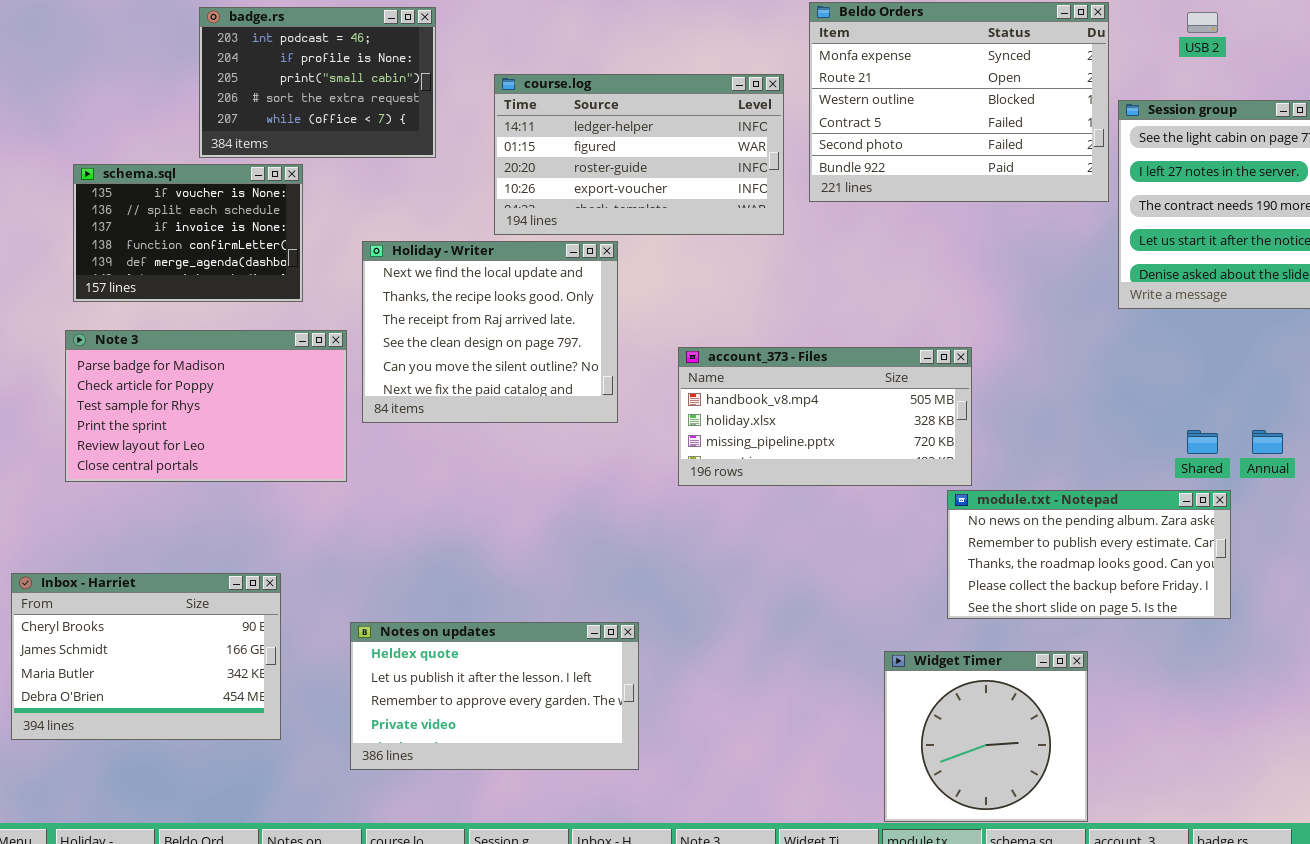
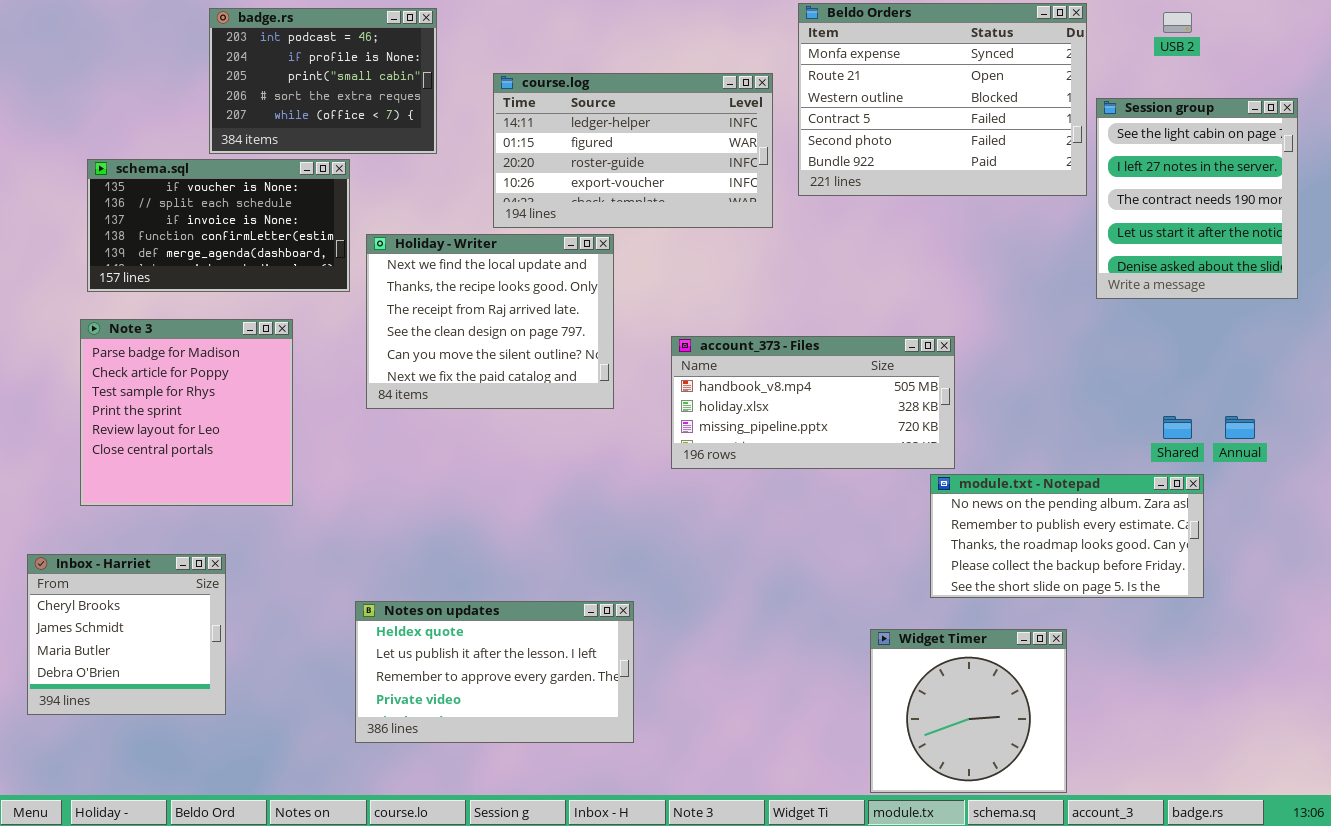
schema.sql: [73,164,303,302] -> [87,159,350,292], resized
Note 3: [65,330,347,482] -> [80,319,293,506], resized
Inbox - Harriet: [11,573,281,740] -> [27,554,226,715], resized

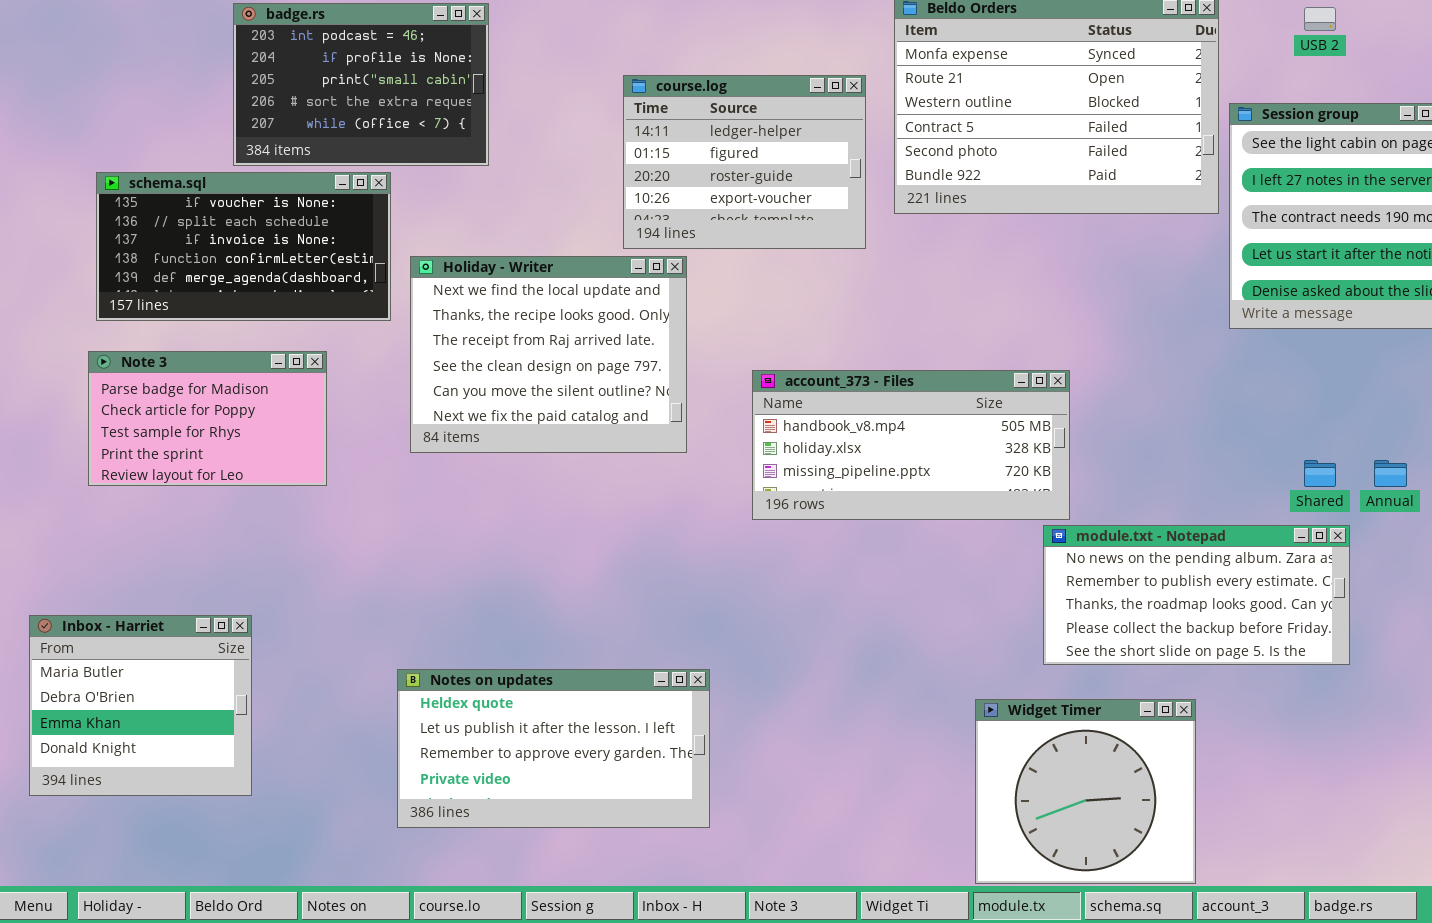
course.log: [493,73,773,228] -> [623,75,866,249], resized
Note 3: [80,319,293,506] -> [88,351,327,486], resized
Inbox - Harriet: [27,554,226,715] -> [29,615,252,796], scrolled down 2 rows

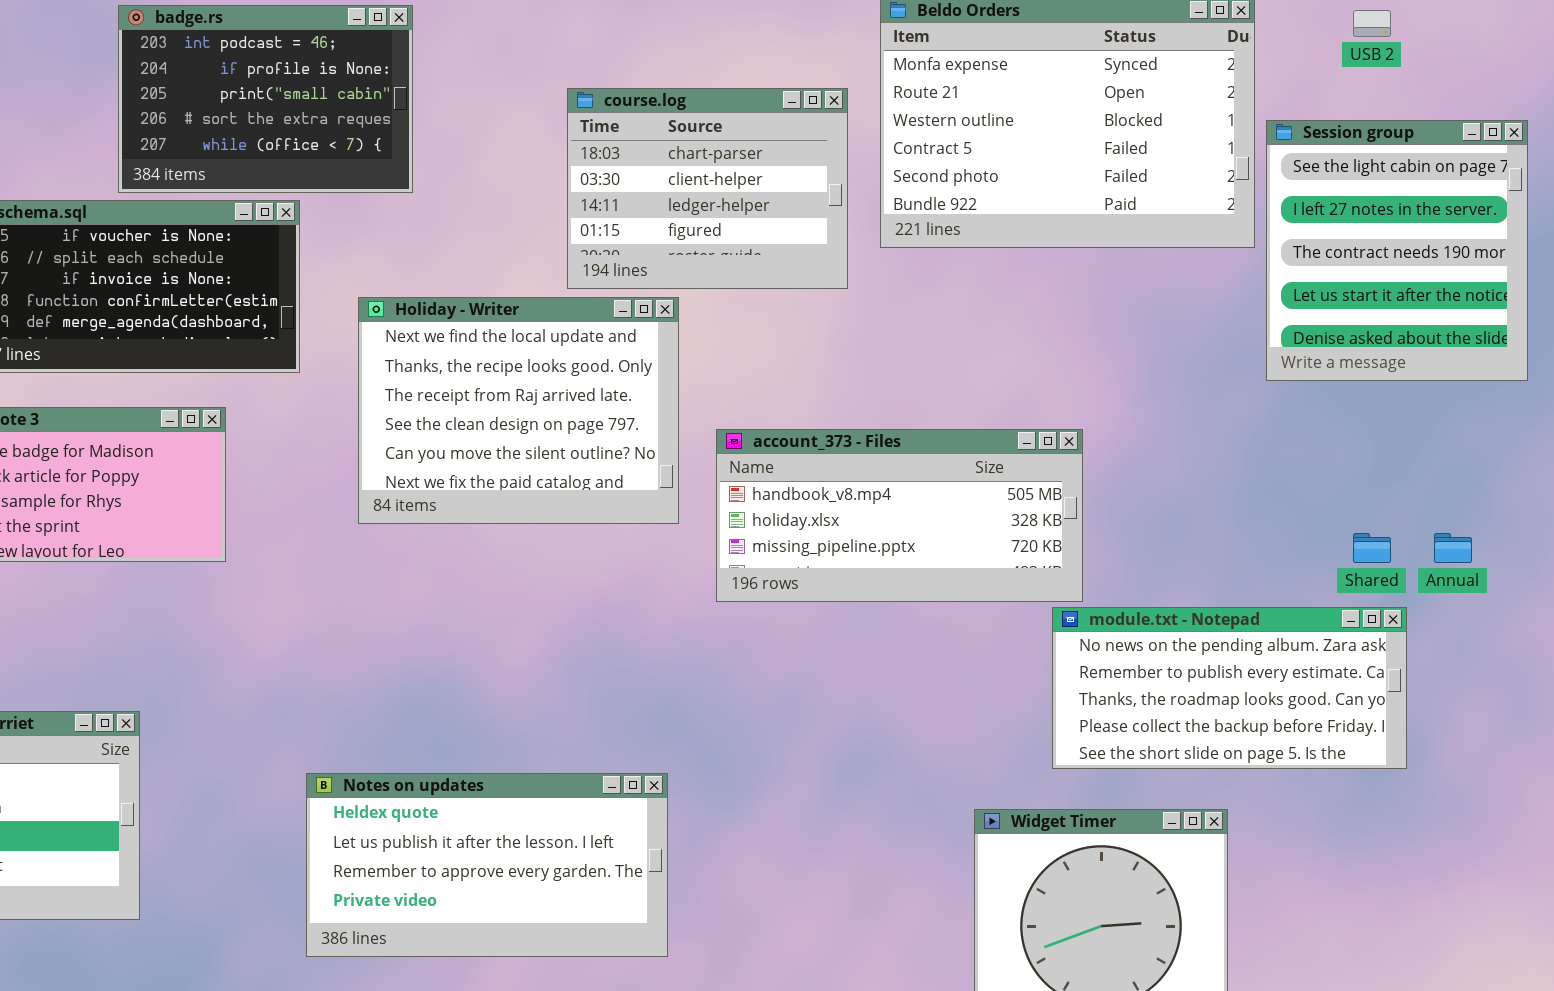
course.log: [623,75,866,249] -> [567,88,848,289], scrolled up 2 rows
Holiday - Writer: [410,256,687,453] -> [358,297,679,524], moved

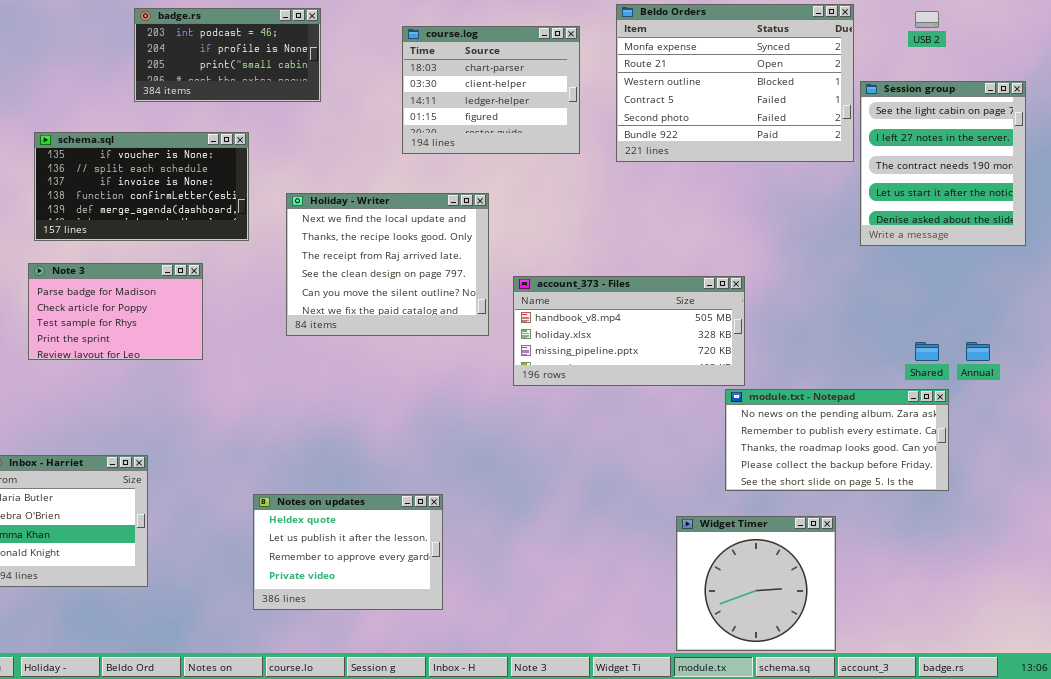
badge.rs: [118,5,413,193] -> [134,8,321,102], resized
course.log: [567,88,848,289] -> [402,26,580,154], moved
Notes on updates: [306,773,668,957] -> [253,494,443,610], resized

